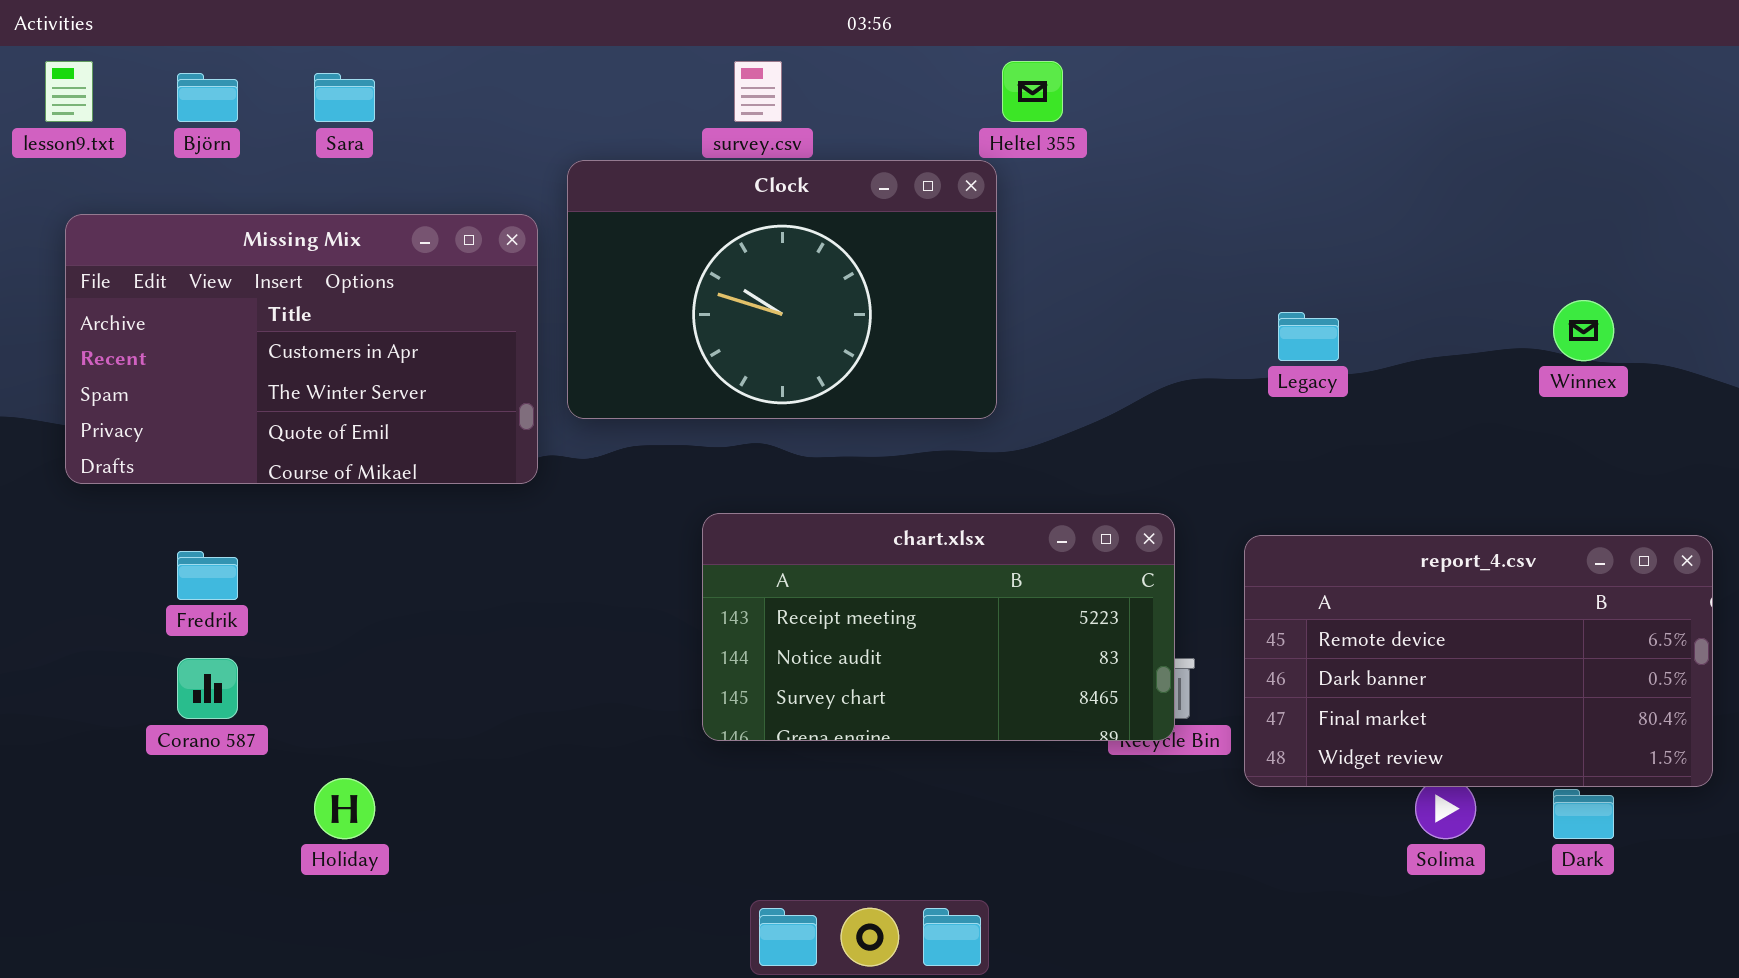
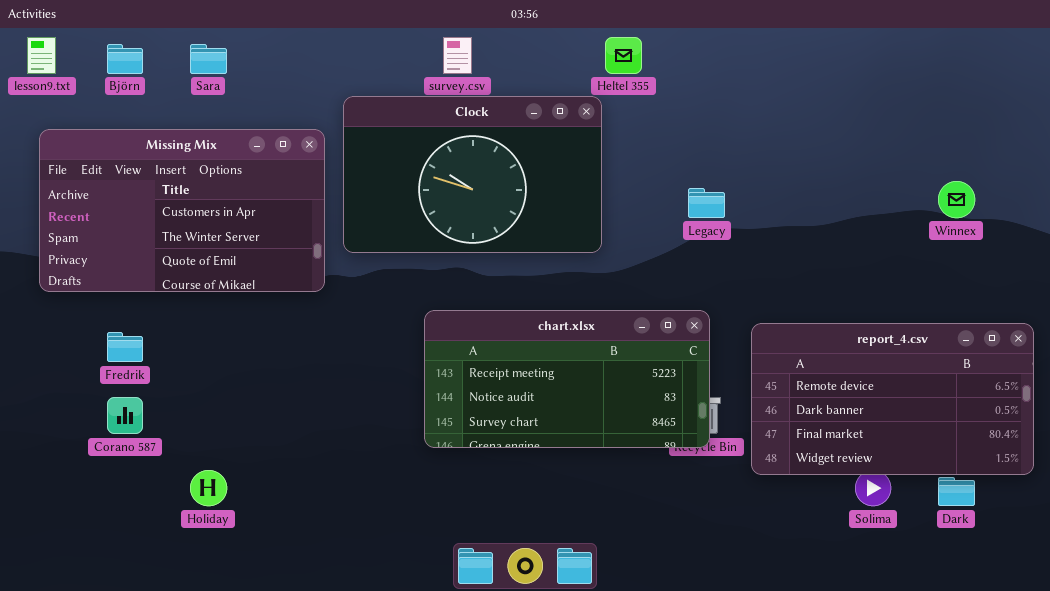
Legacy: [1278,312,1339,361] -> [688,188,725,218], moved

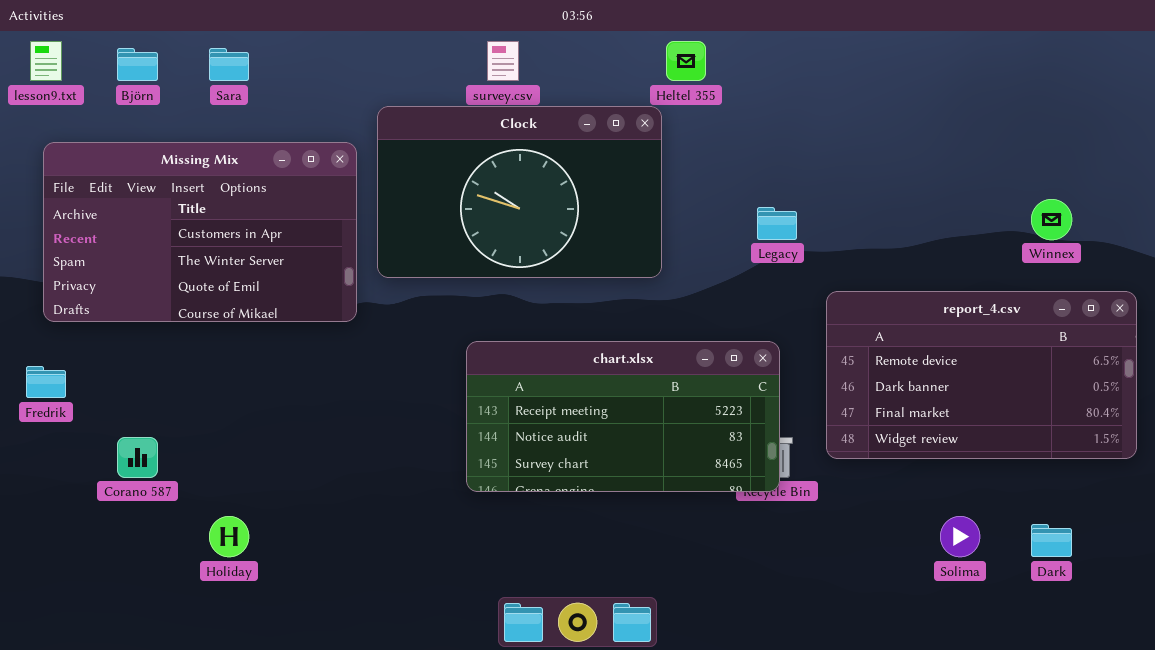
report_4.csv: [751,323,1034,475] -> [826,291,1137,459], moved
Fredrik: [107,332,143,362] -> [26,366,66,398], moved

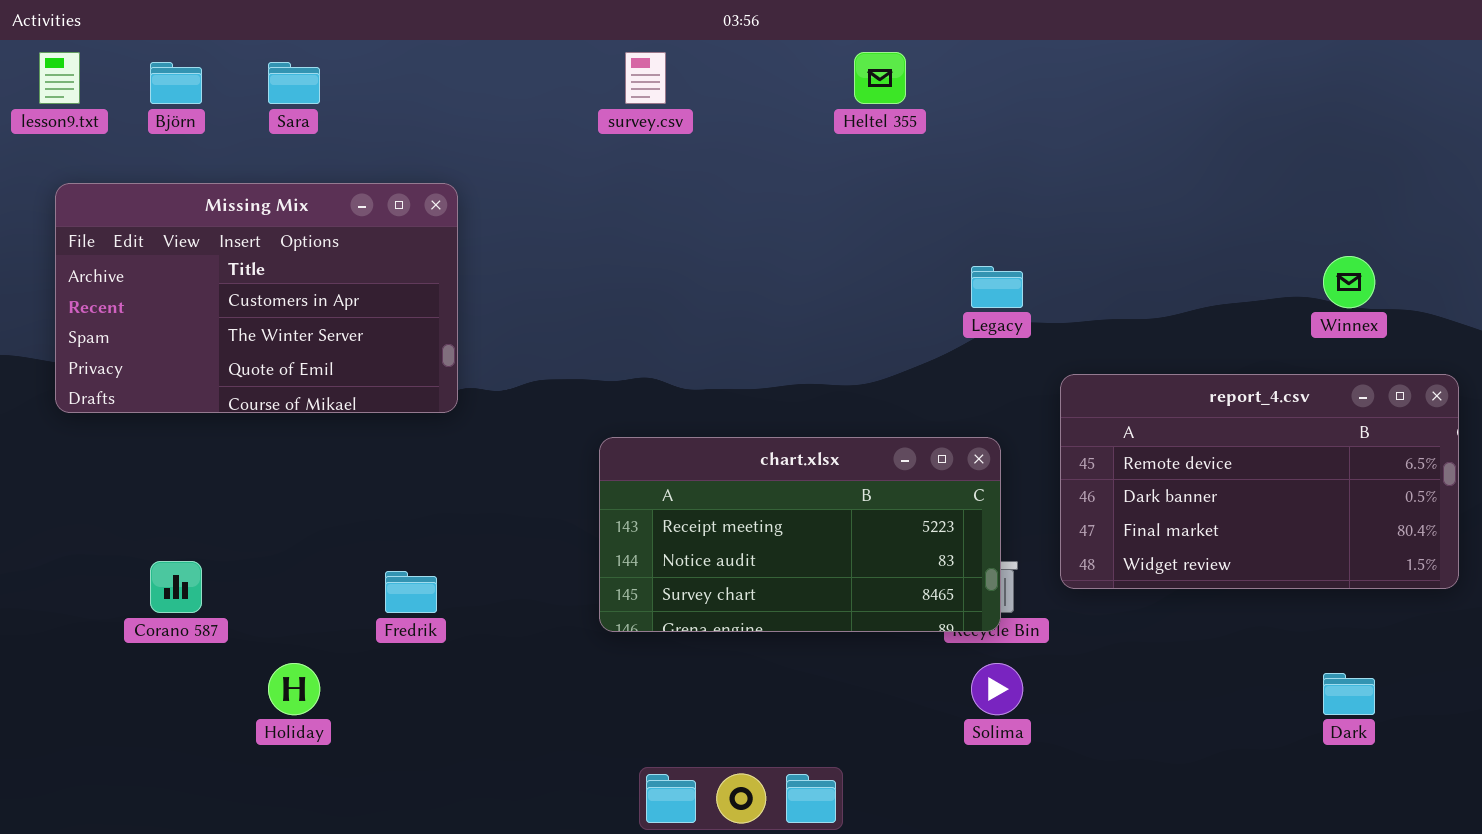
Clock: [377,106,662,278] -> none, closed
Fredrik: [26,366,66,398] -> [385,571,437,613], moved
Solima: [940,516,980,557] -> [971,663,1023,715], moved

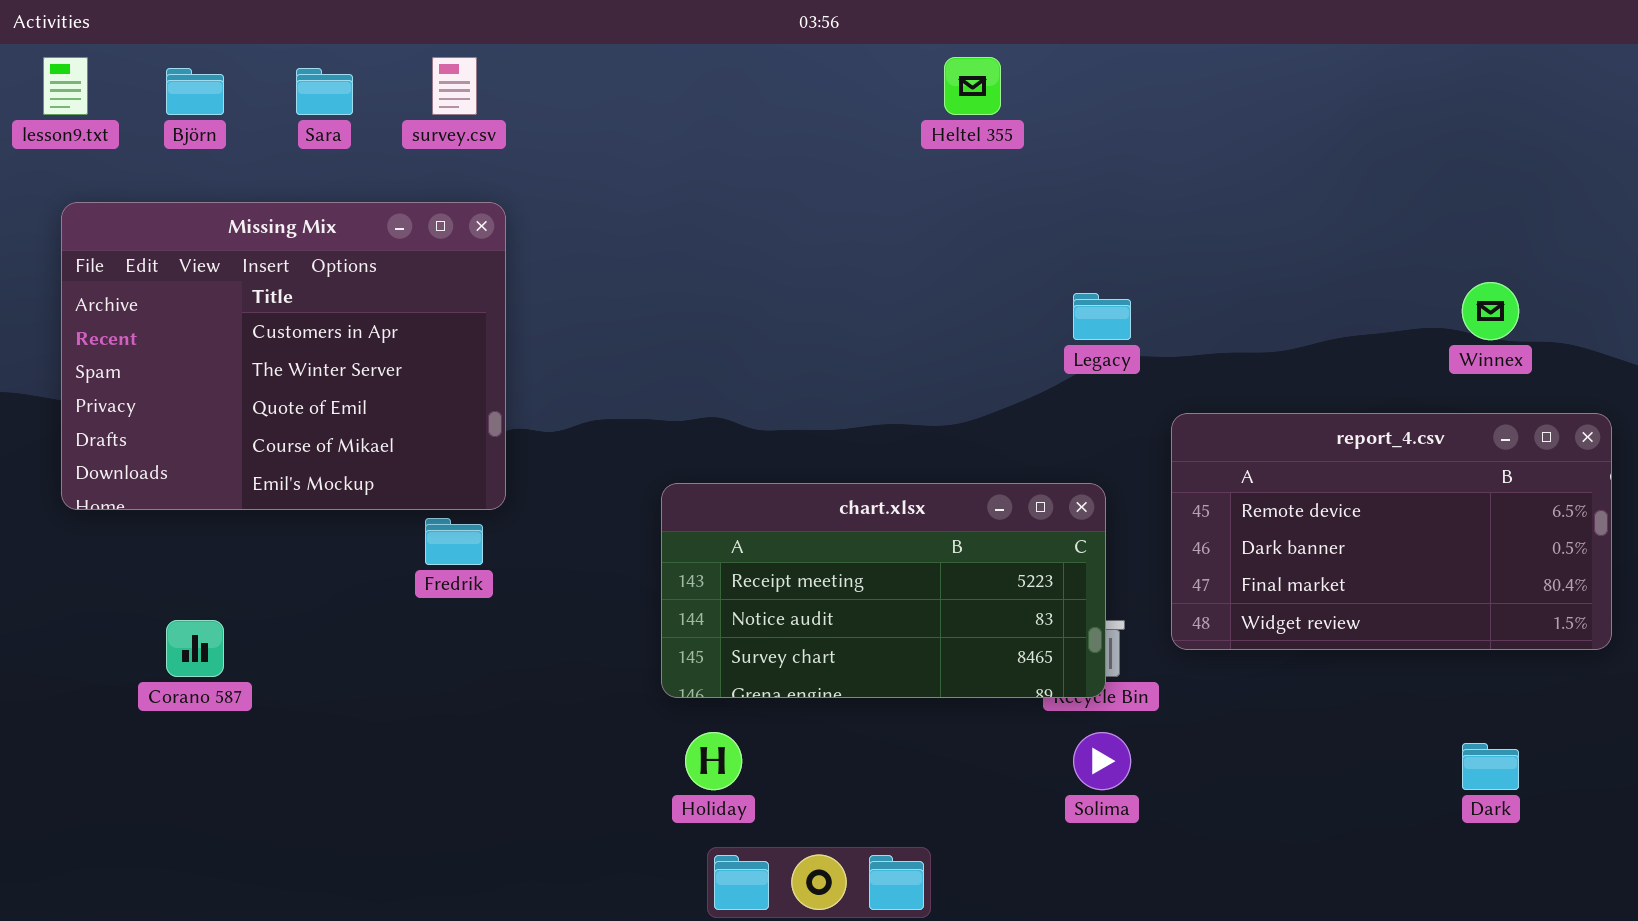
survey.csv: [625,52,666,104] -> [432,57,477,115], moved
Missing Mix: [55,183,458,413] -> [61,202,506,510], resized
Fredrik: [385,571,437,613] -> [425,518,483,565], moved
Holiday: [268,663,320,715] -> [685,732,742,790], moved

